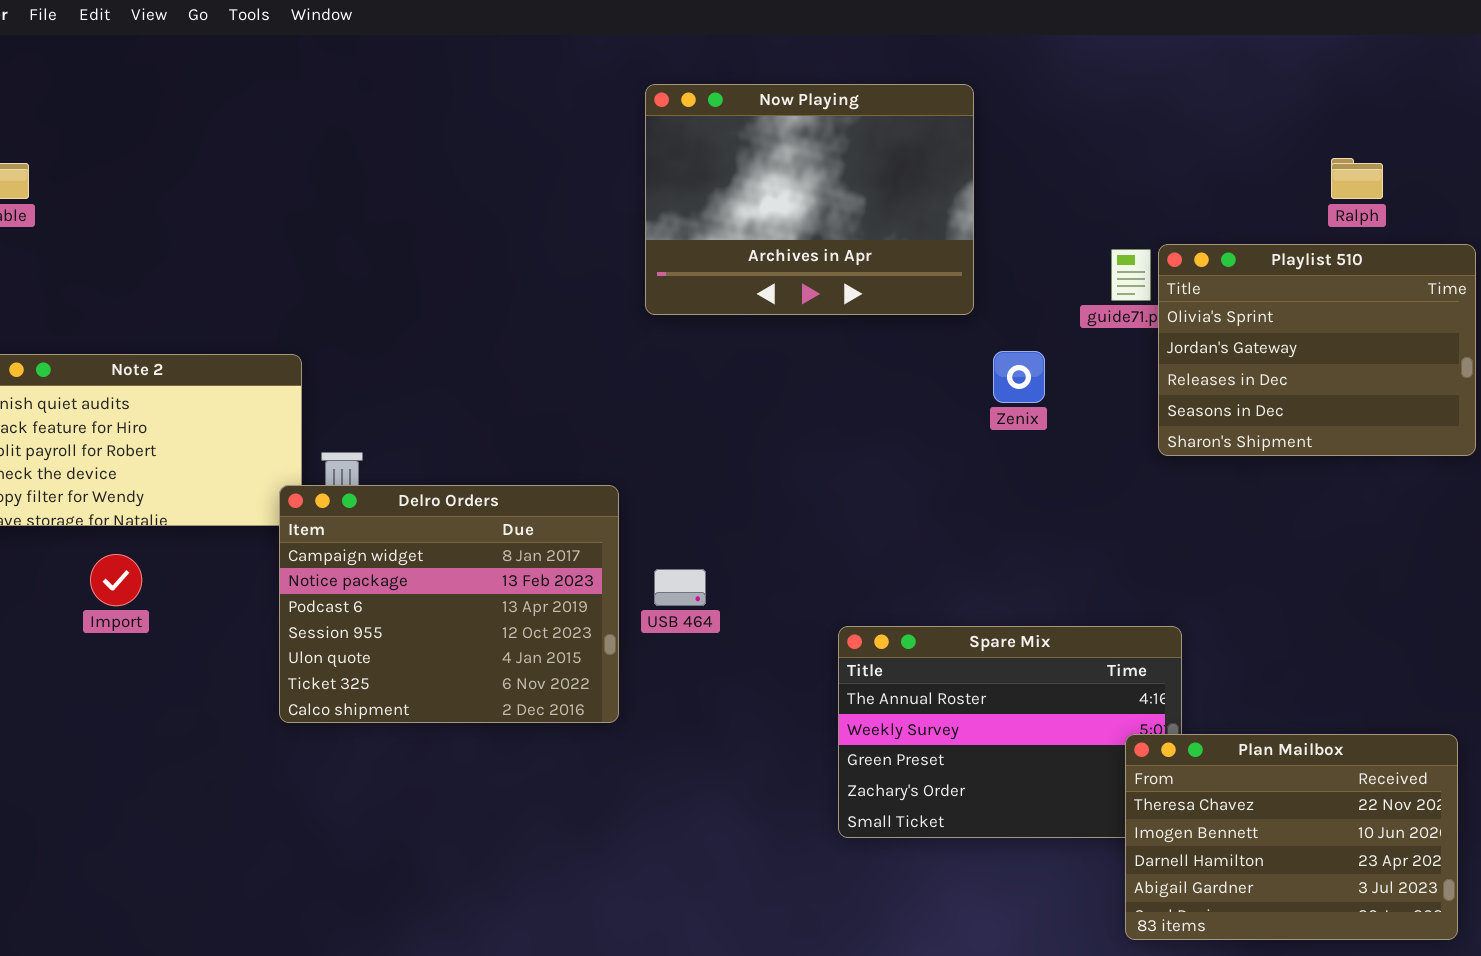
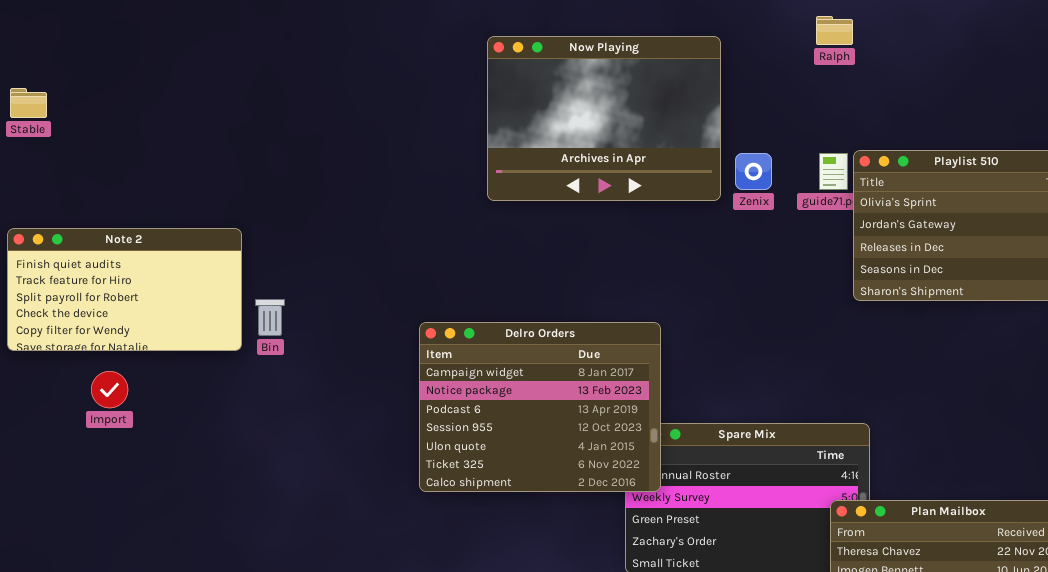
Ralph: [1331,158,1383,199] -> [816,16,853,45], moved
Zenix: [993,351,1045,403] -> [735,153,772,190], moved
Delro Orders: [279,485,619,723] -> [419,322,661,492], moved

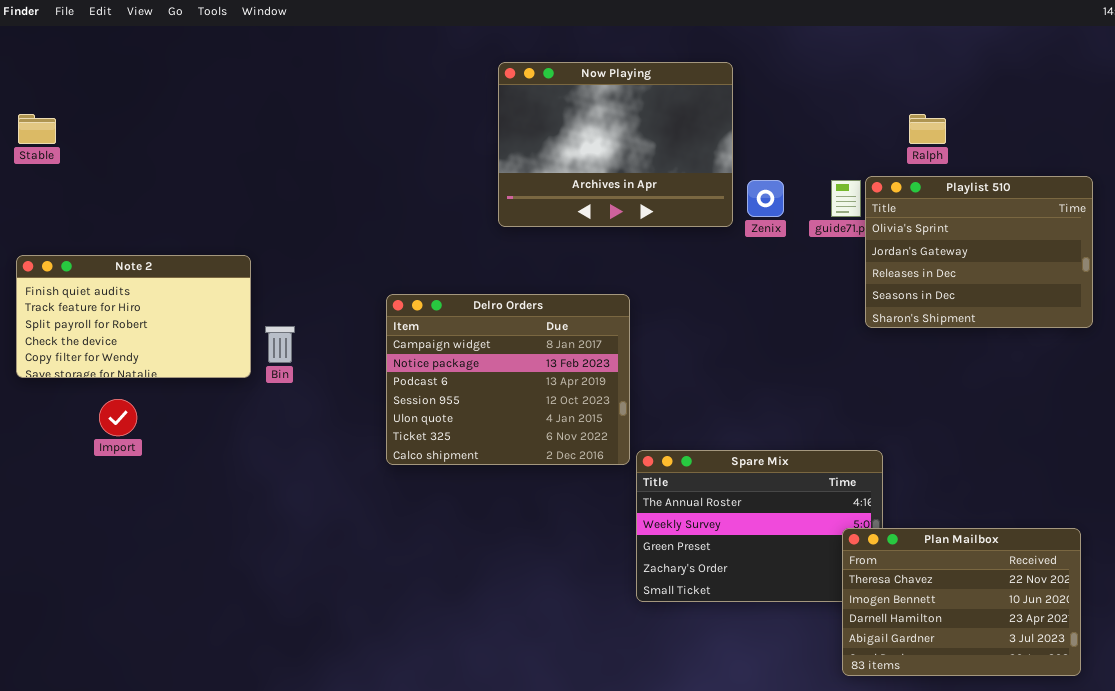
Ralph: [816,16,853,45] -> [909,114,946,144], moved
Delro Orders: [419,322,661,492] -> [386,294,630,465], moved

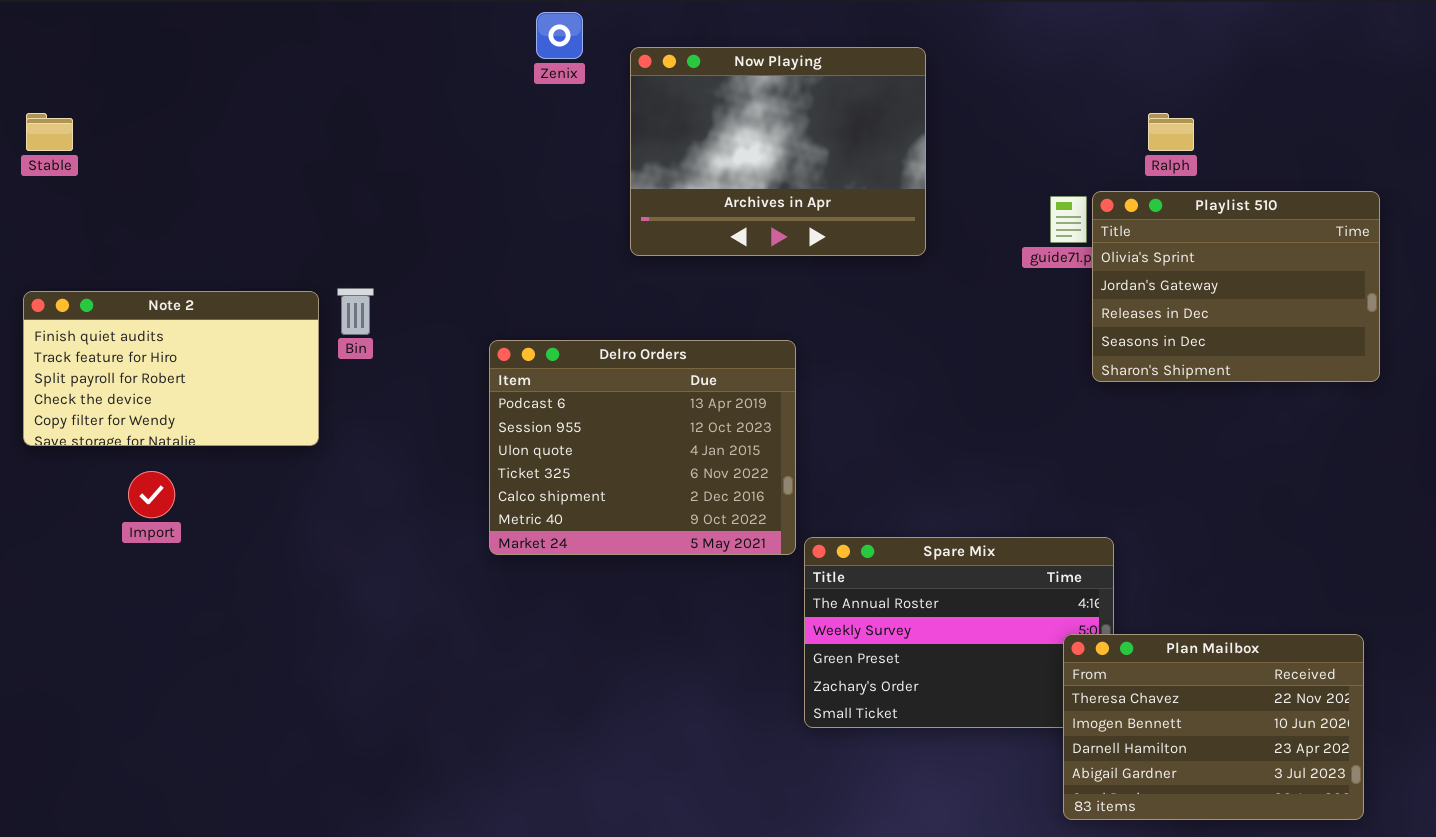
Zenix: [747,180,784,217] -> [536,12,583,59], moved
Delro Orders: [386,294,630,465] -> [489,340,796,555], scrolled down 2 rows
Bin: [265,326,295,363] -> [337,288,374,335], moved

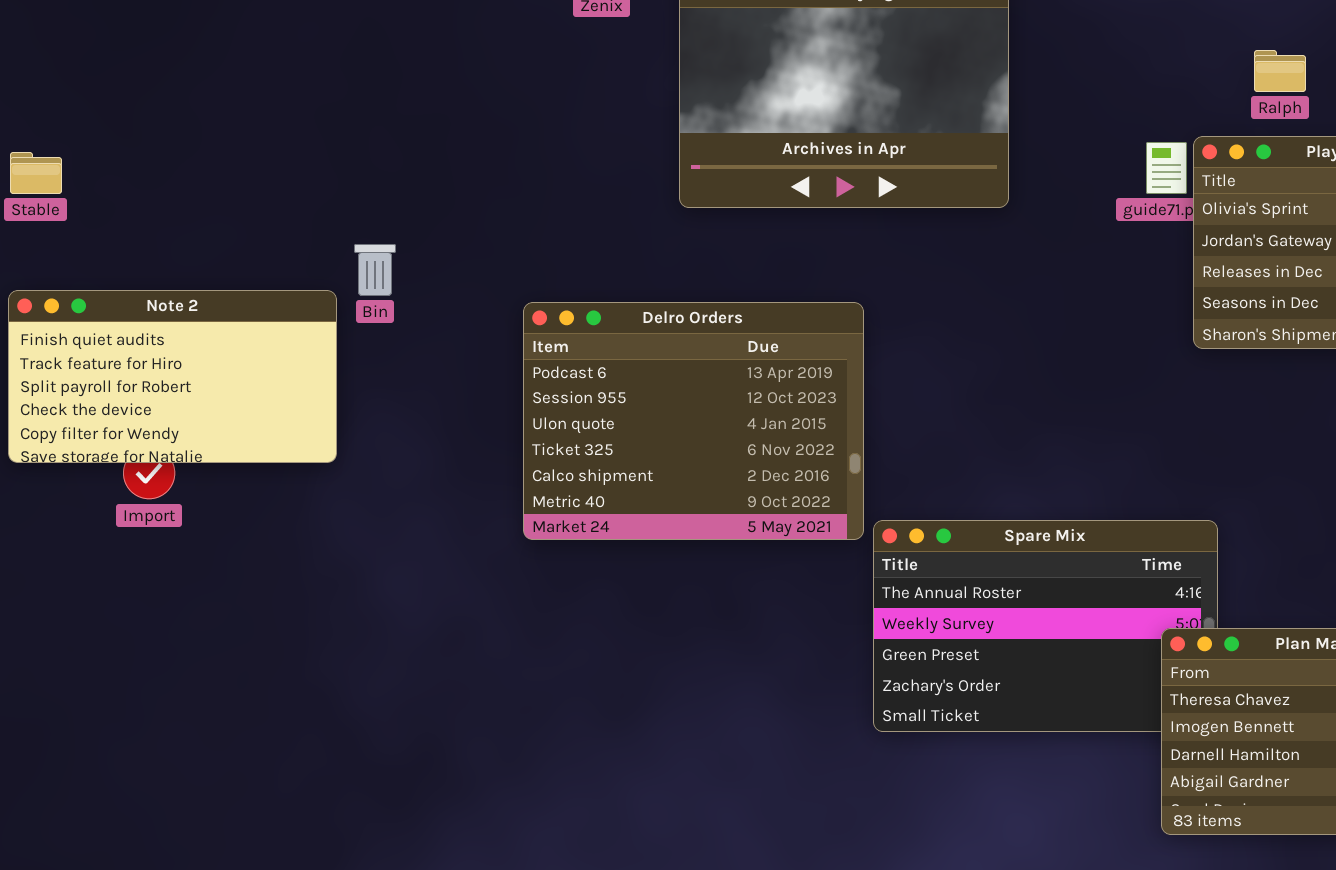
Stable: [26,113,73,151] -> [10,152,62,194], moved
Note 2: [23,291,319,446] -> [8,290,337,463], moved

